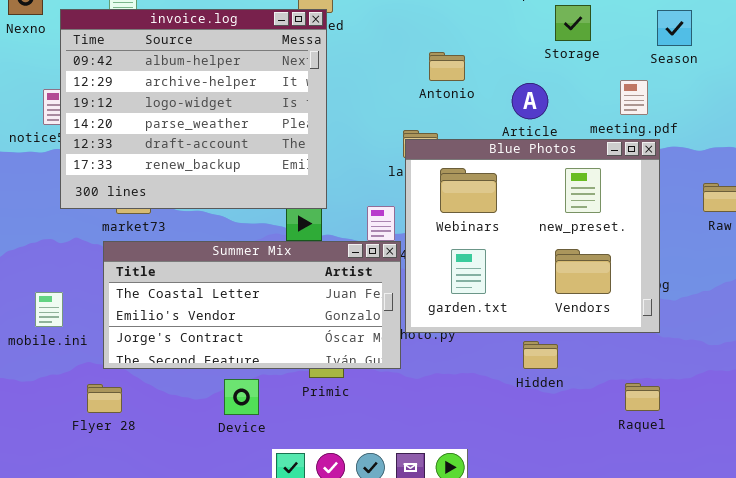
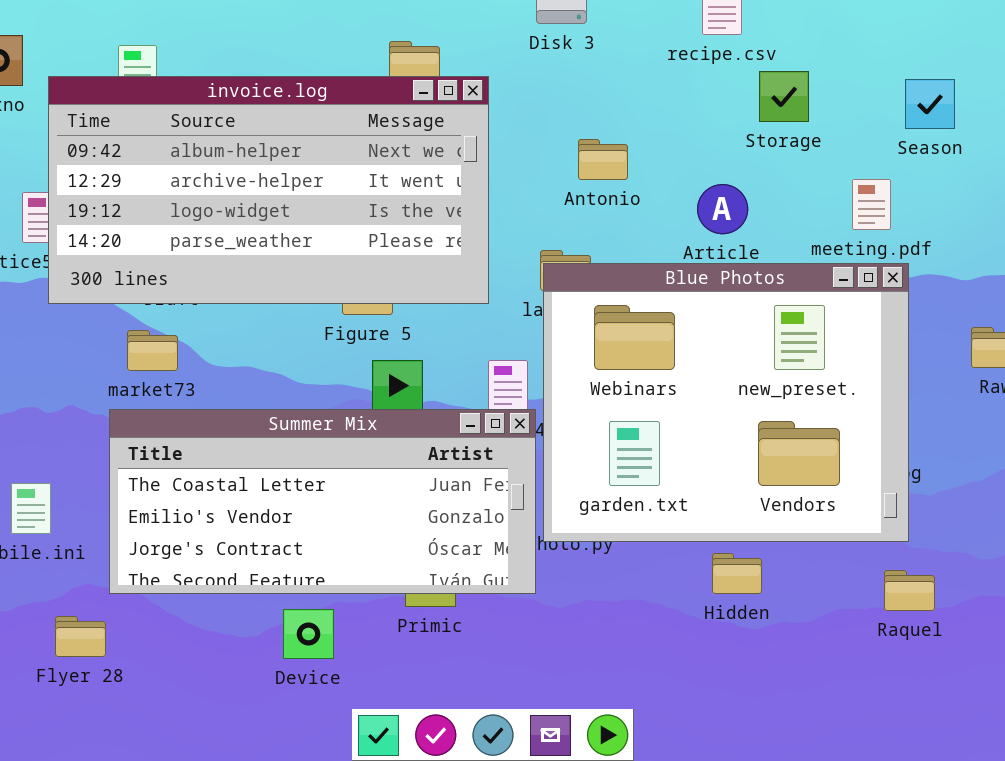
invoice.log: [60,9,327,209] -> [48,76,489,304], resized
Raquel: [625,383,660,411] -> [884,570,935,611], moved
Flyer 28: [87,384,122,413] -> [55,616,106,657], moved

